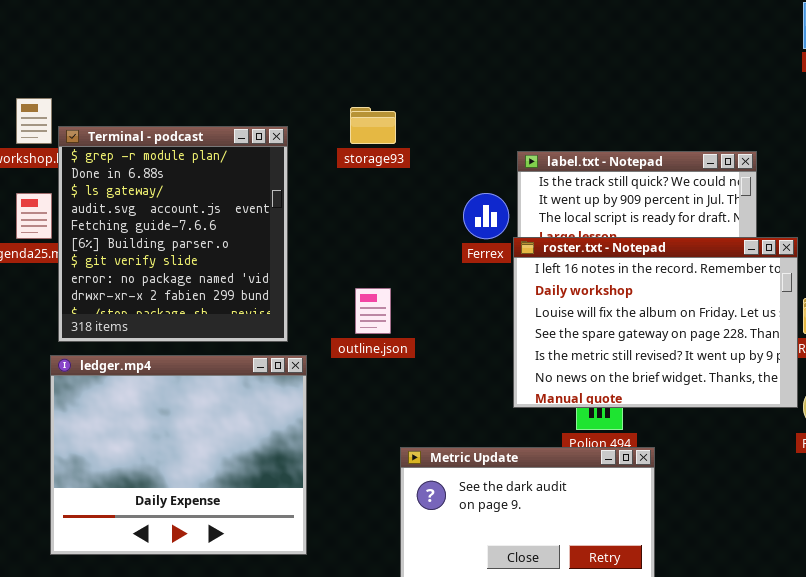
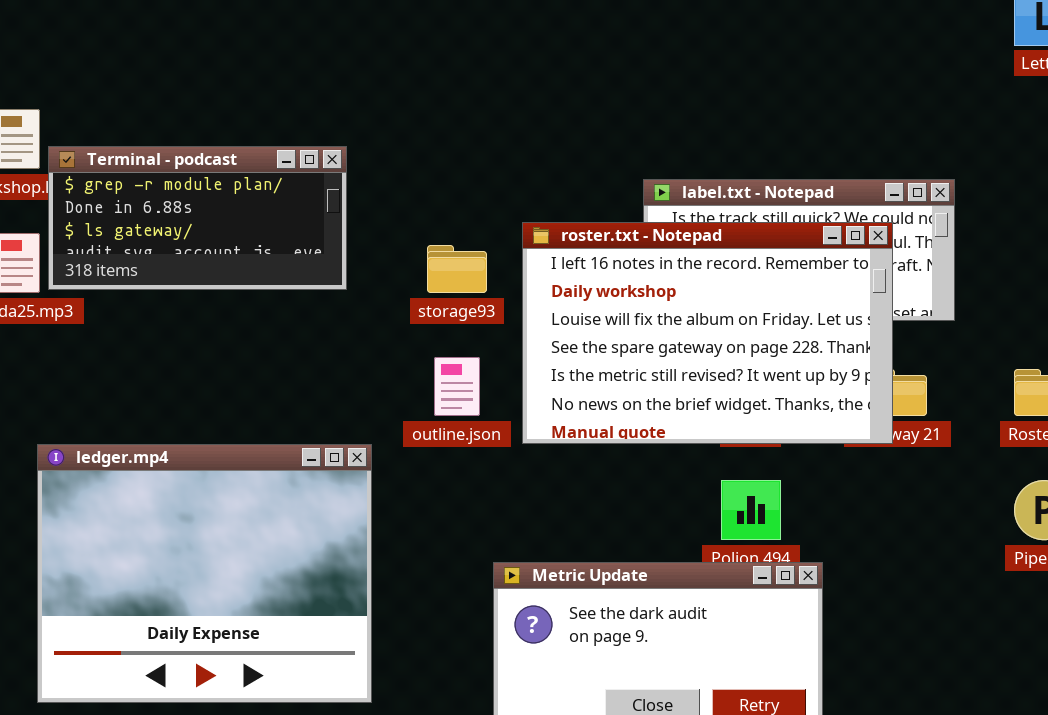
storage93: [350,107,396,144] -> [427,245,487,293], moved
Terminal - podcast: [58,126,288,342] -> [48,146,347,290], resized
roster.txt - Notepad: [513,237,798,408] -> [522,222,893,444], moved

